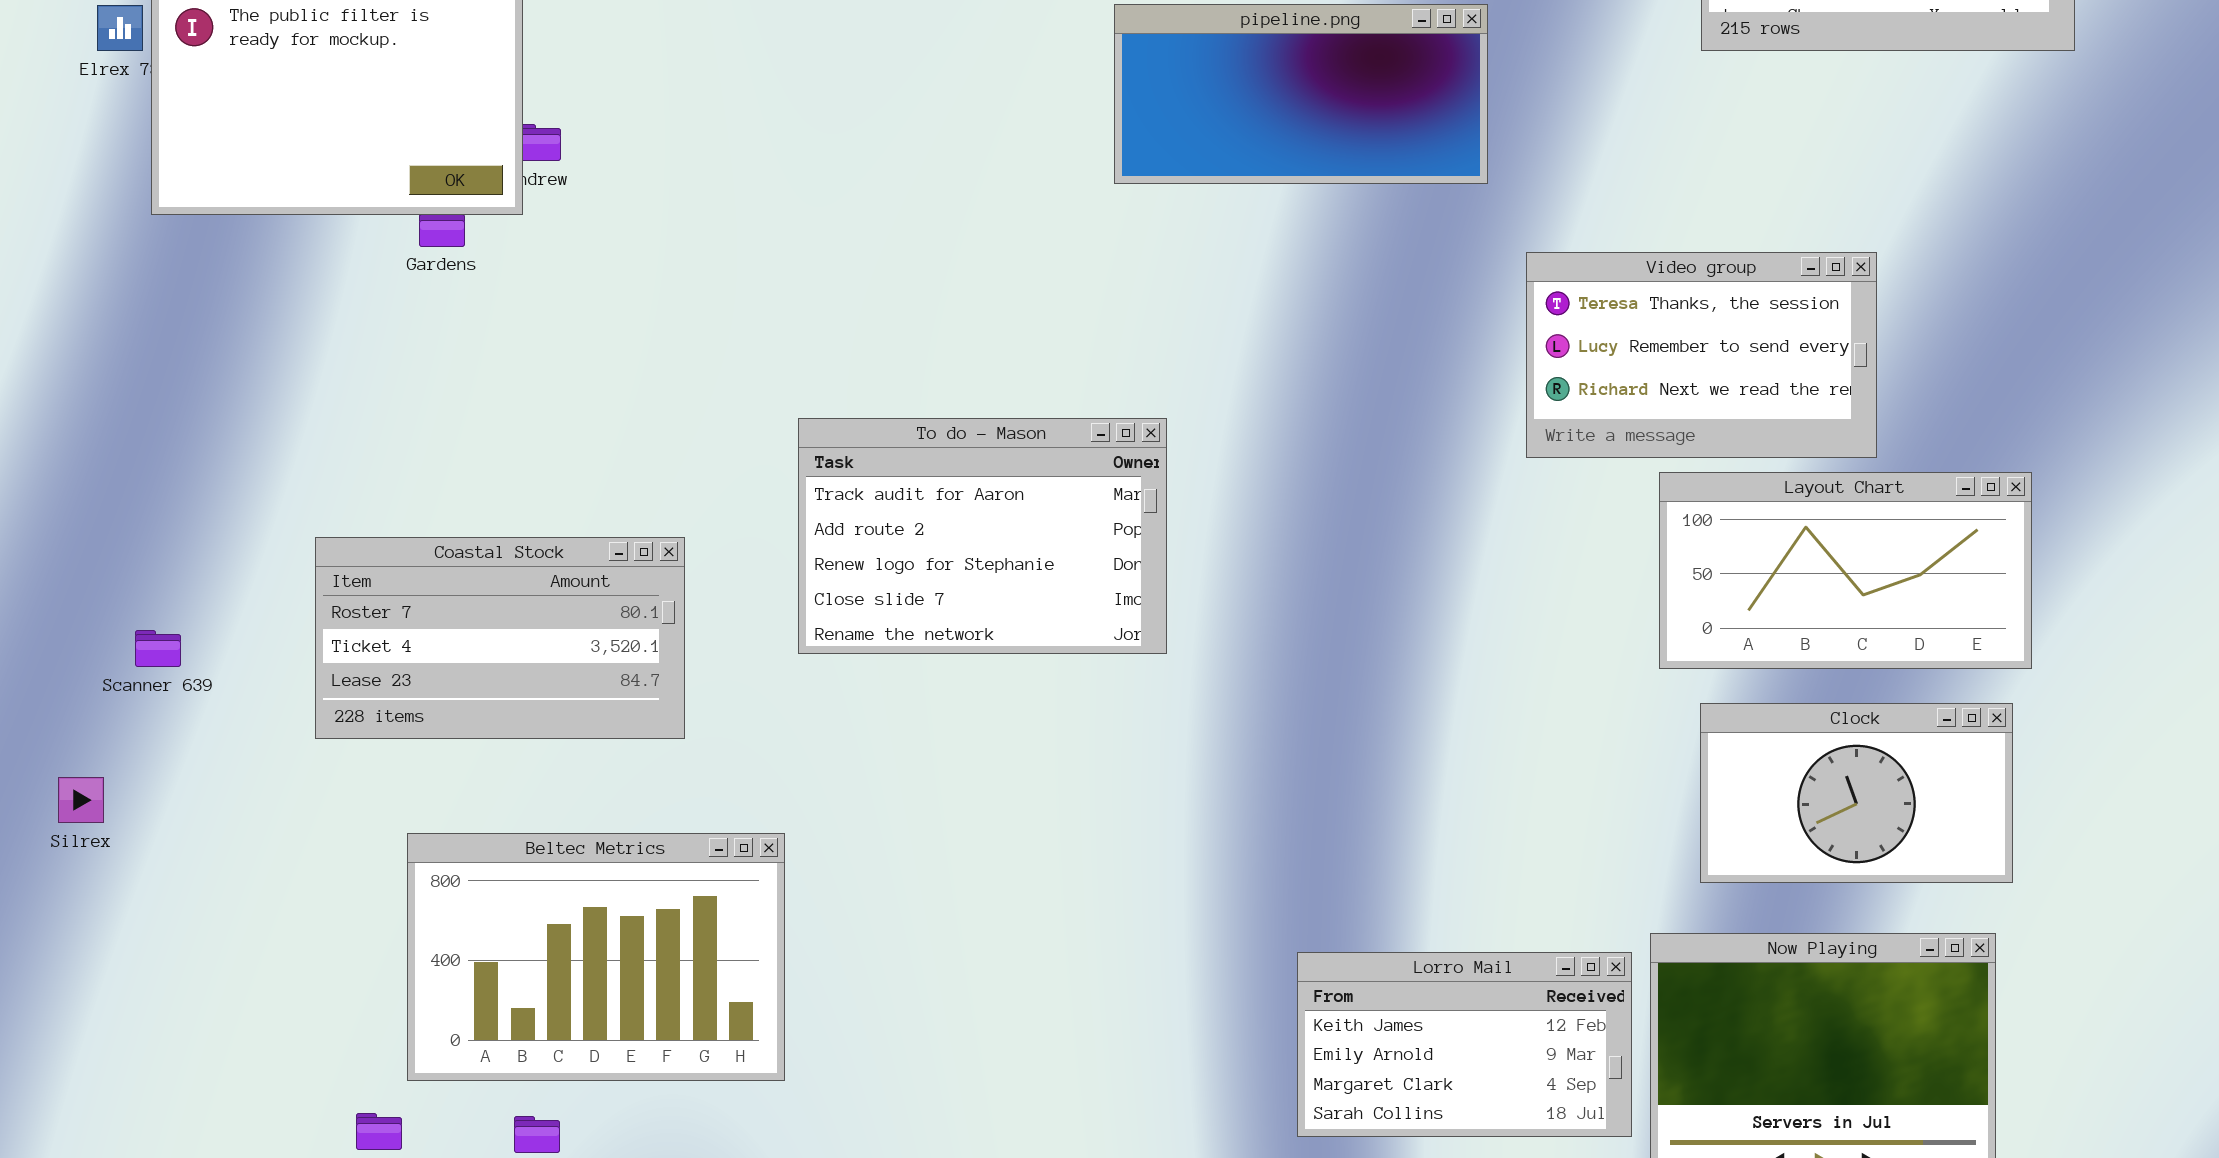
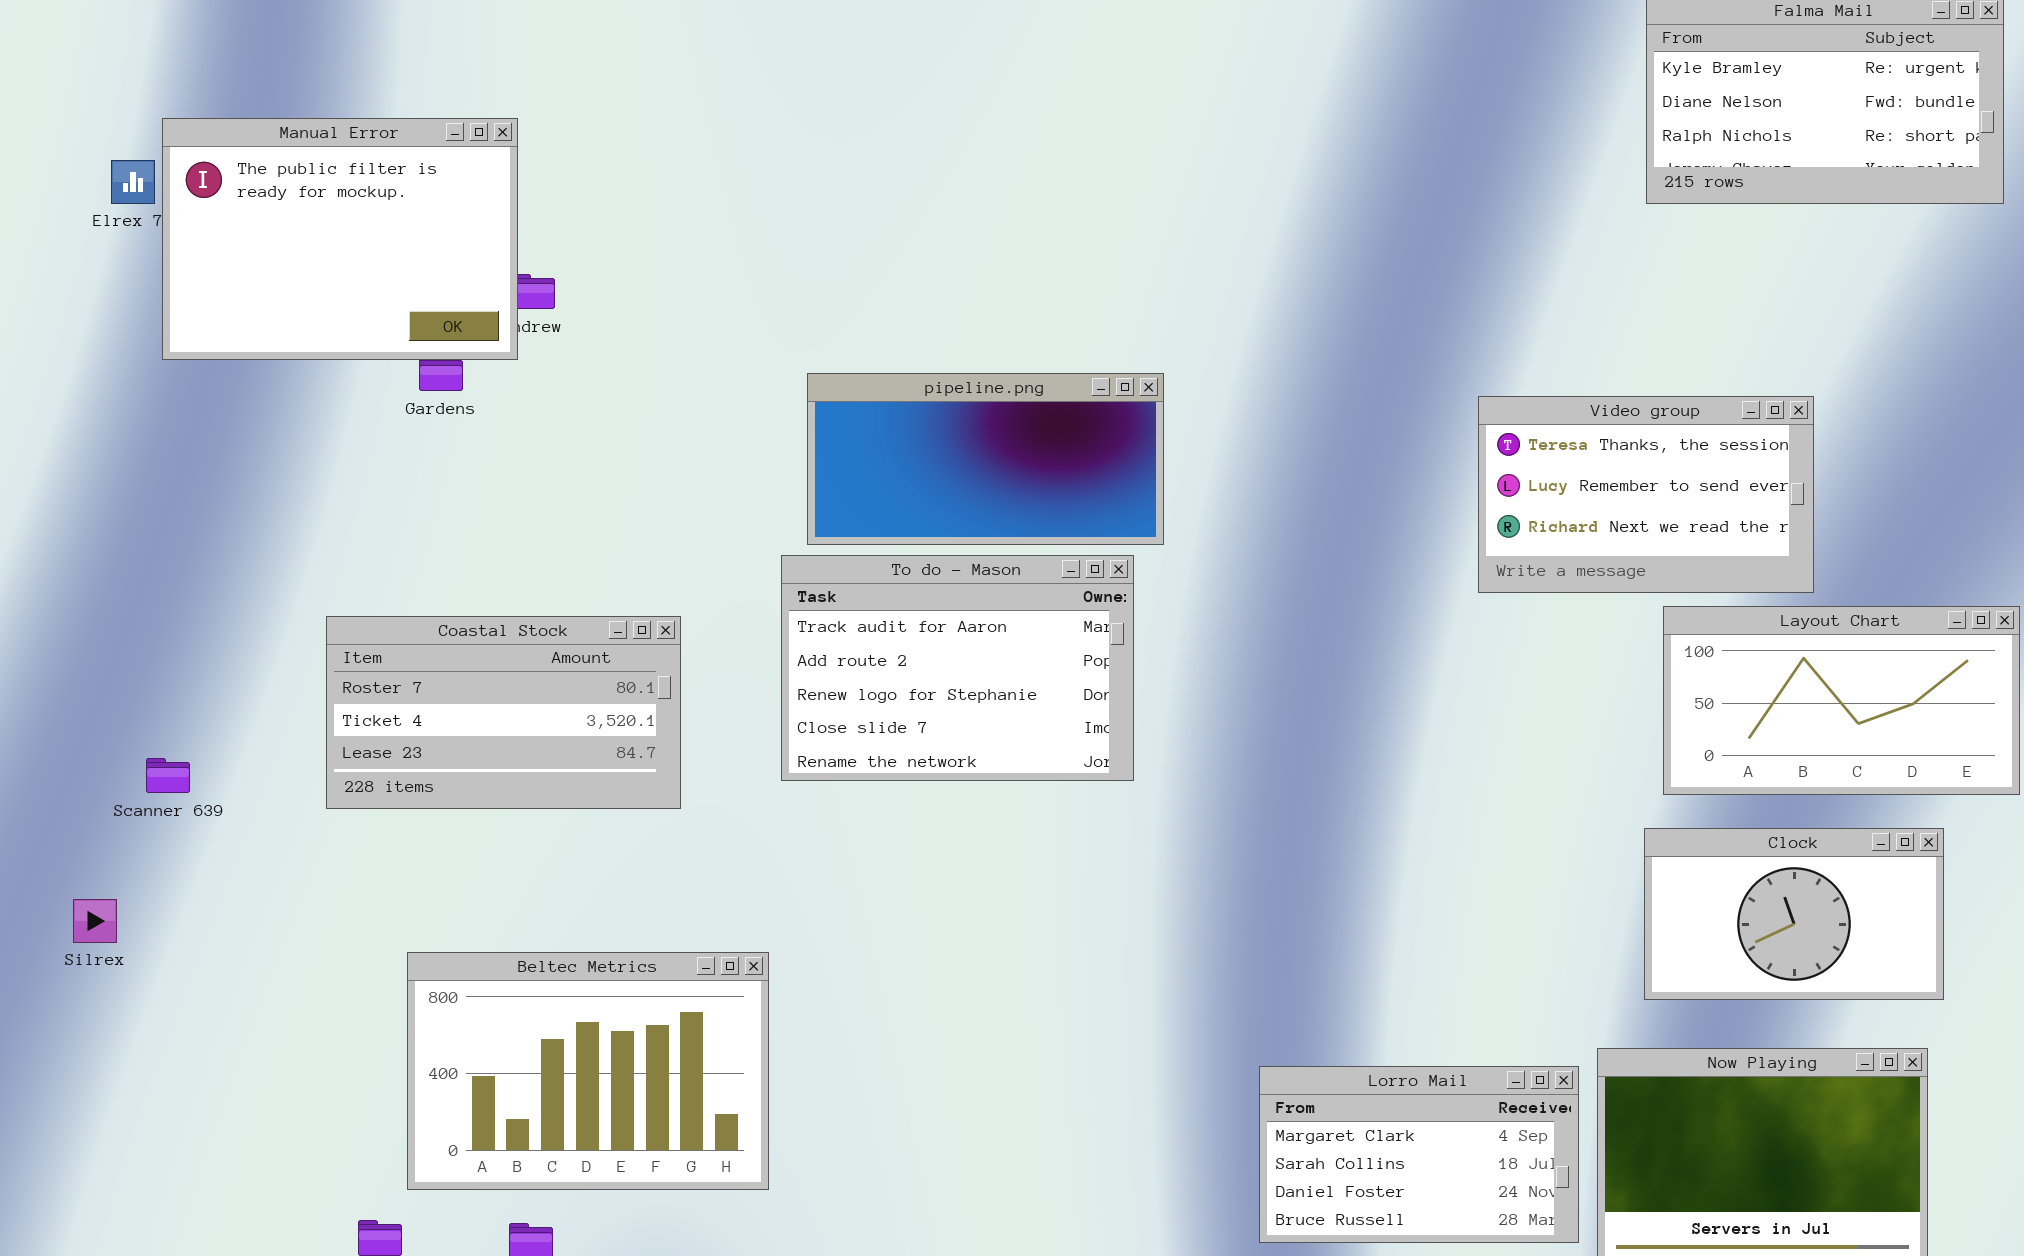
pipeline.png: [1114,4,1488,184] -> [807,373,1164,545], moved
Layout Chart: [1659,472,2032,669] -> [1663,606,2020,795], moved
Coastal Stock: [315,537,685,739] -> [326,616,681,809], moved
Lorro Mail: [1297,952,1632,1137] -> [1259,1066,1579,1243], scrolled down 2 rows

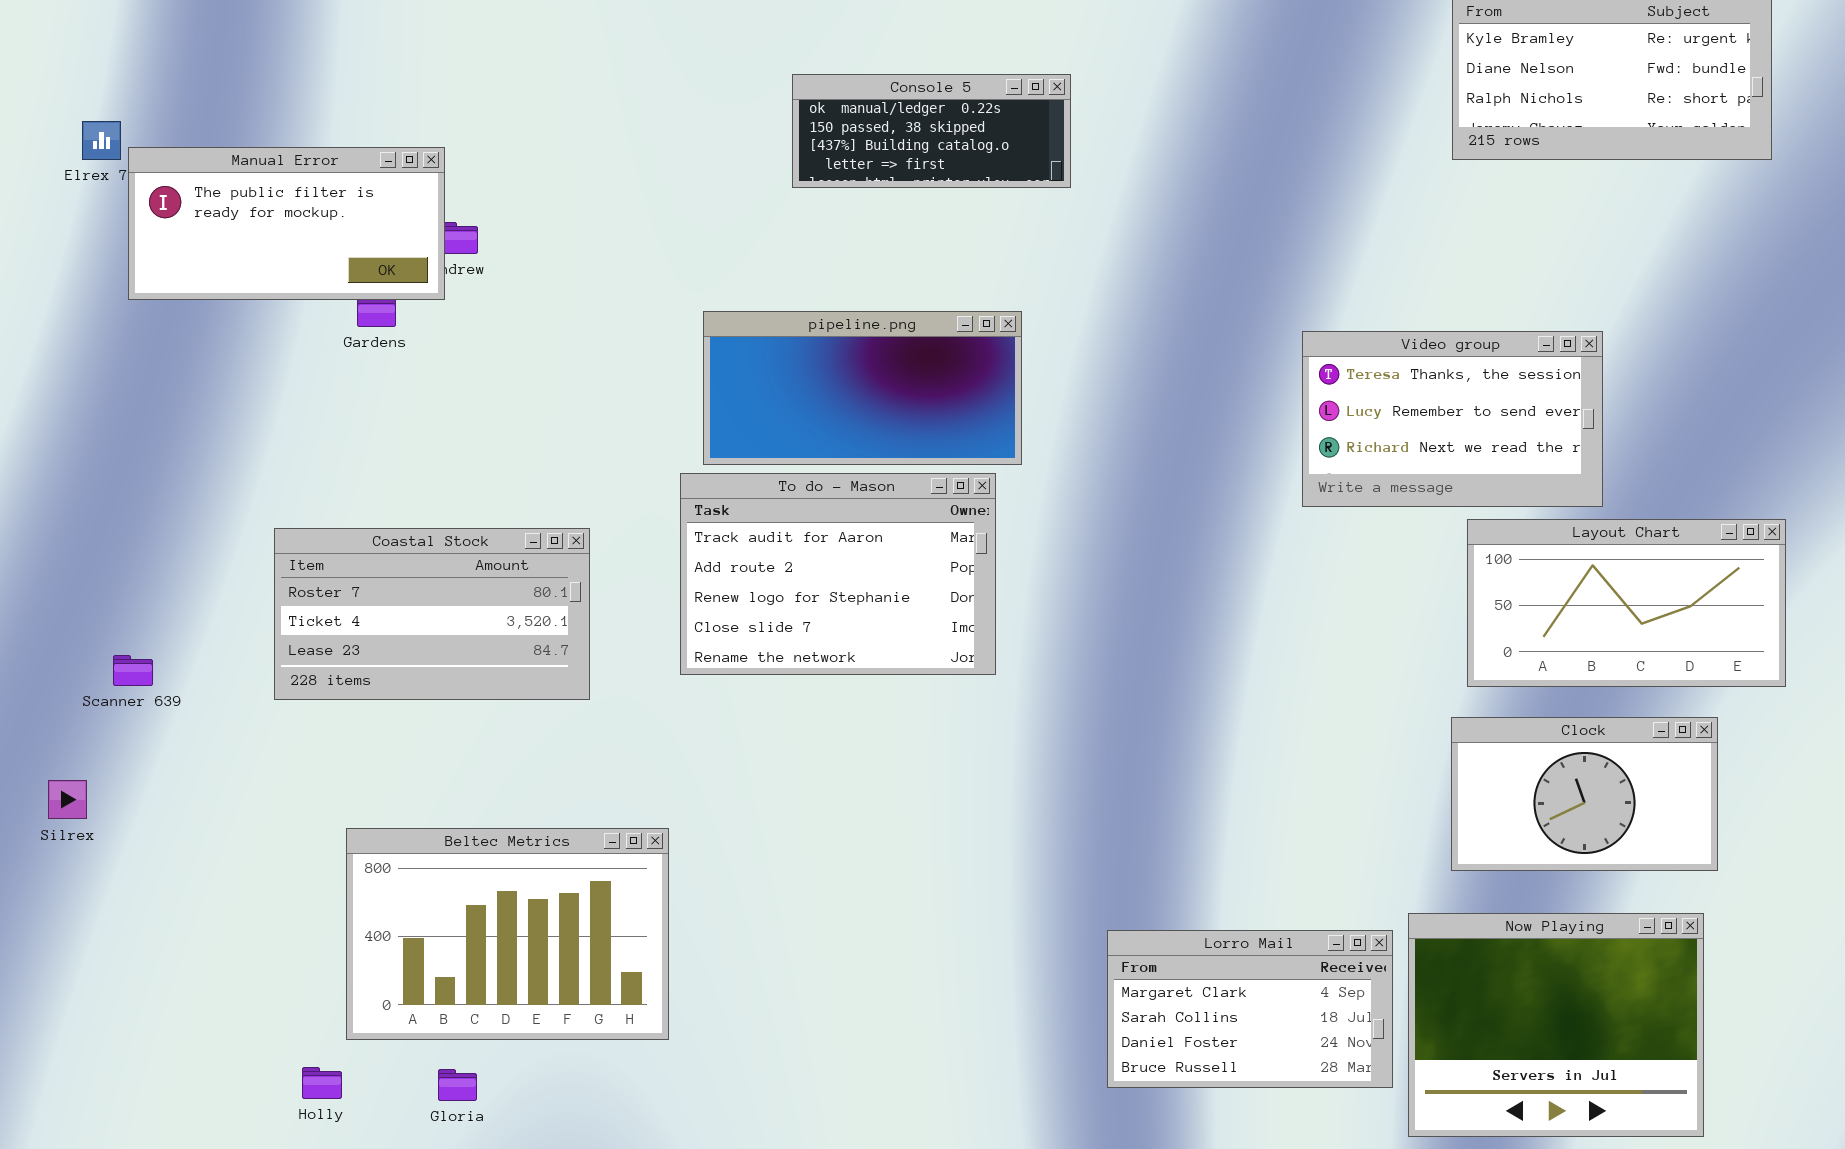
Console 5: none -> [792,74,1071,188], opened
Manual Error: [162,118,518,360] -> [128,147,445,300], resized

